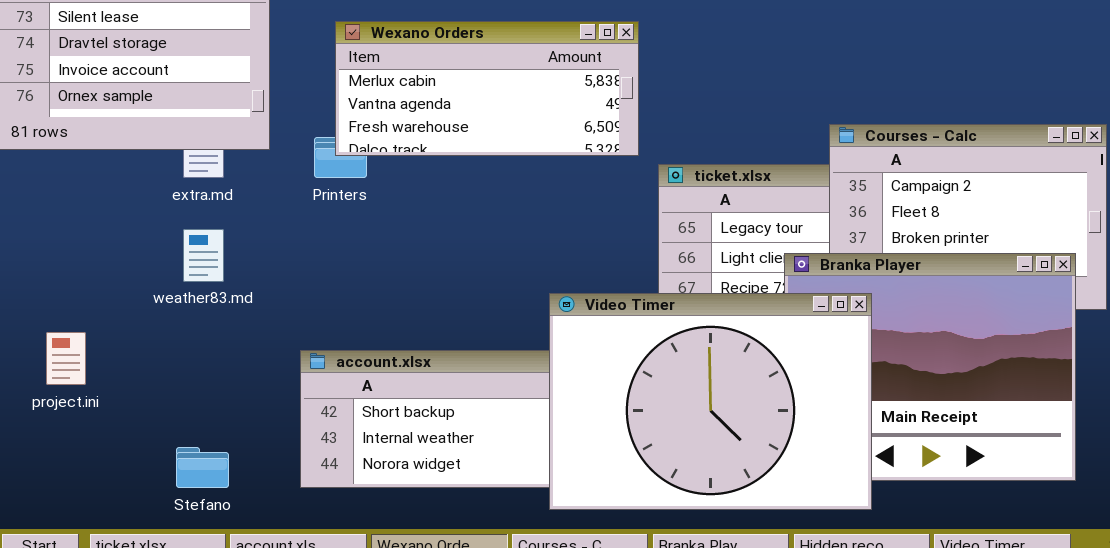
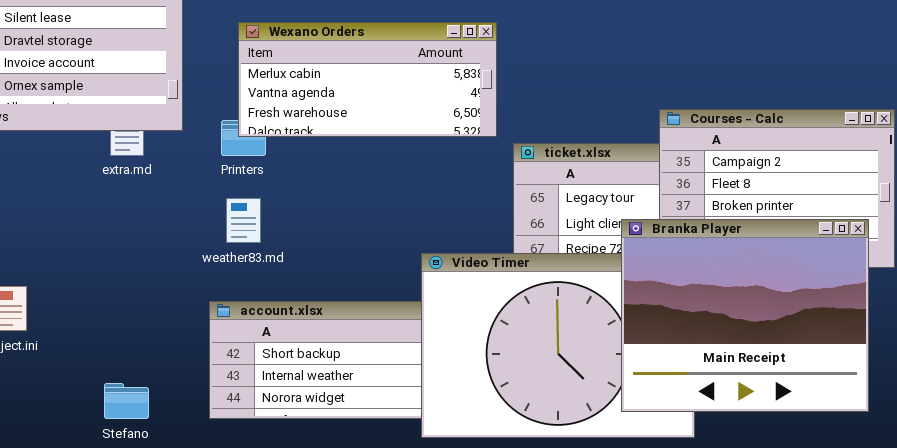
weather83.md: [183,229,224,282] -> [226,198,261,243], moved
Branka Player: [784,253,1076,481] -> [621,219,869,412], raised

